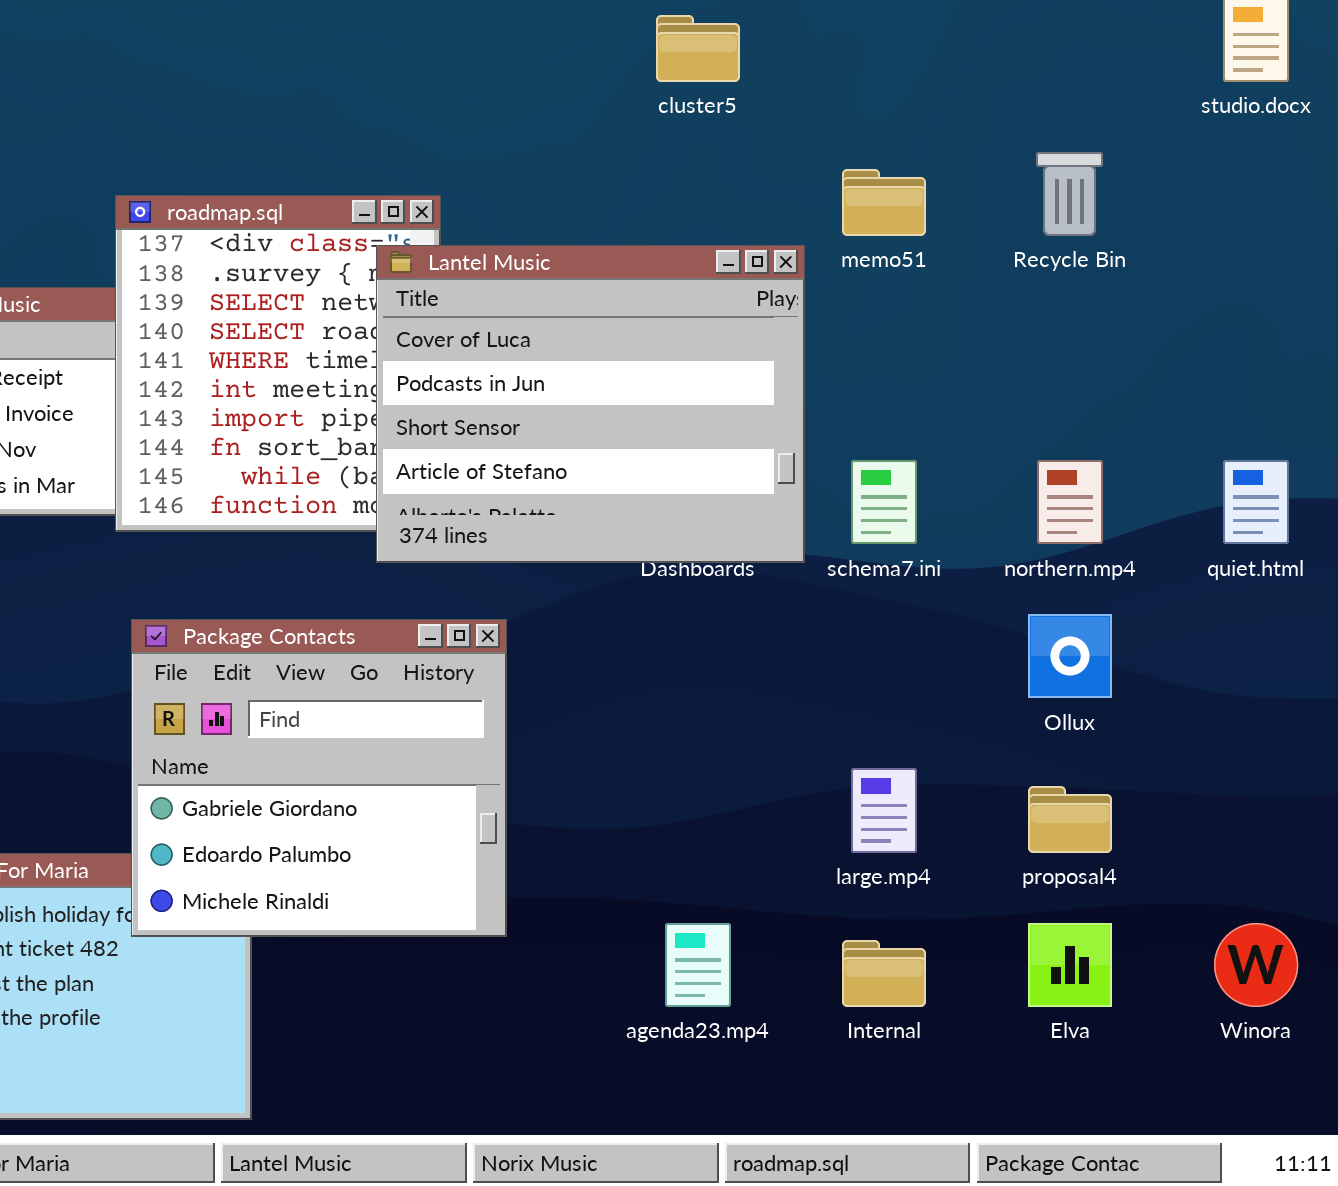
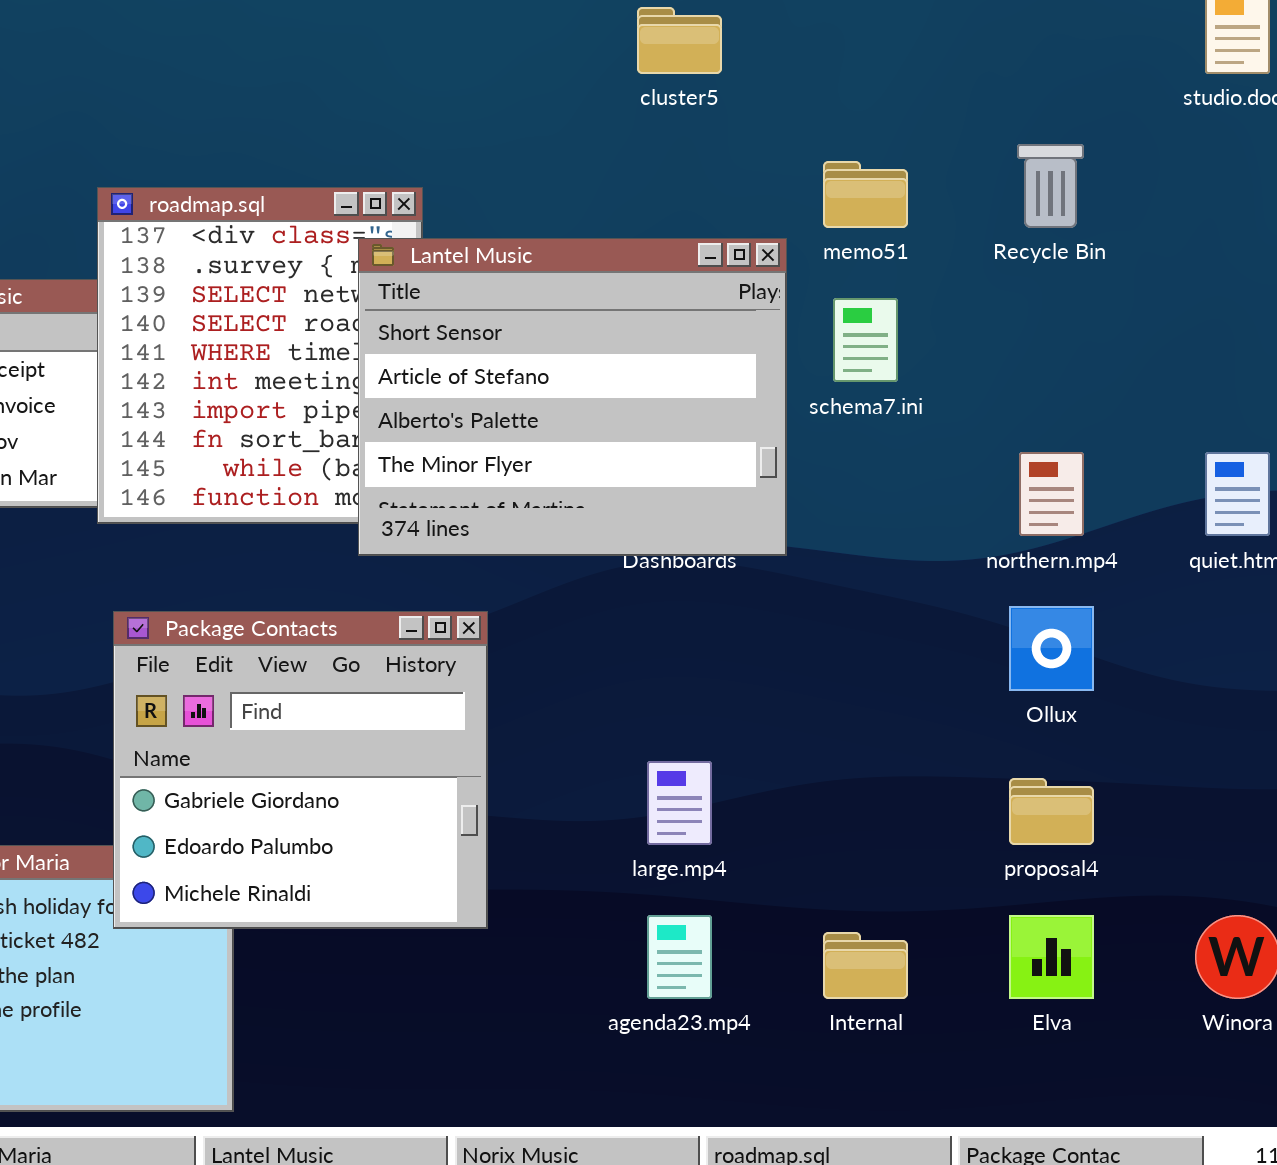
Lantel Music: [376,245,805,563] -> [358,238,787,556], scrolled down 2 rows
schema7.ini: [851,460,917,544] -> [833,298,898,382], moved
large.mp4: [851,768,917,853] -> [647,761,712,845], moved

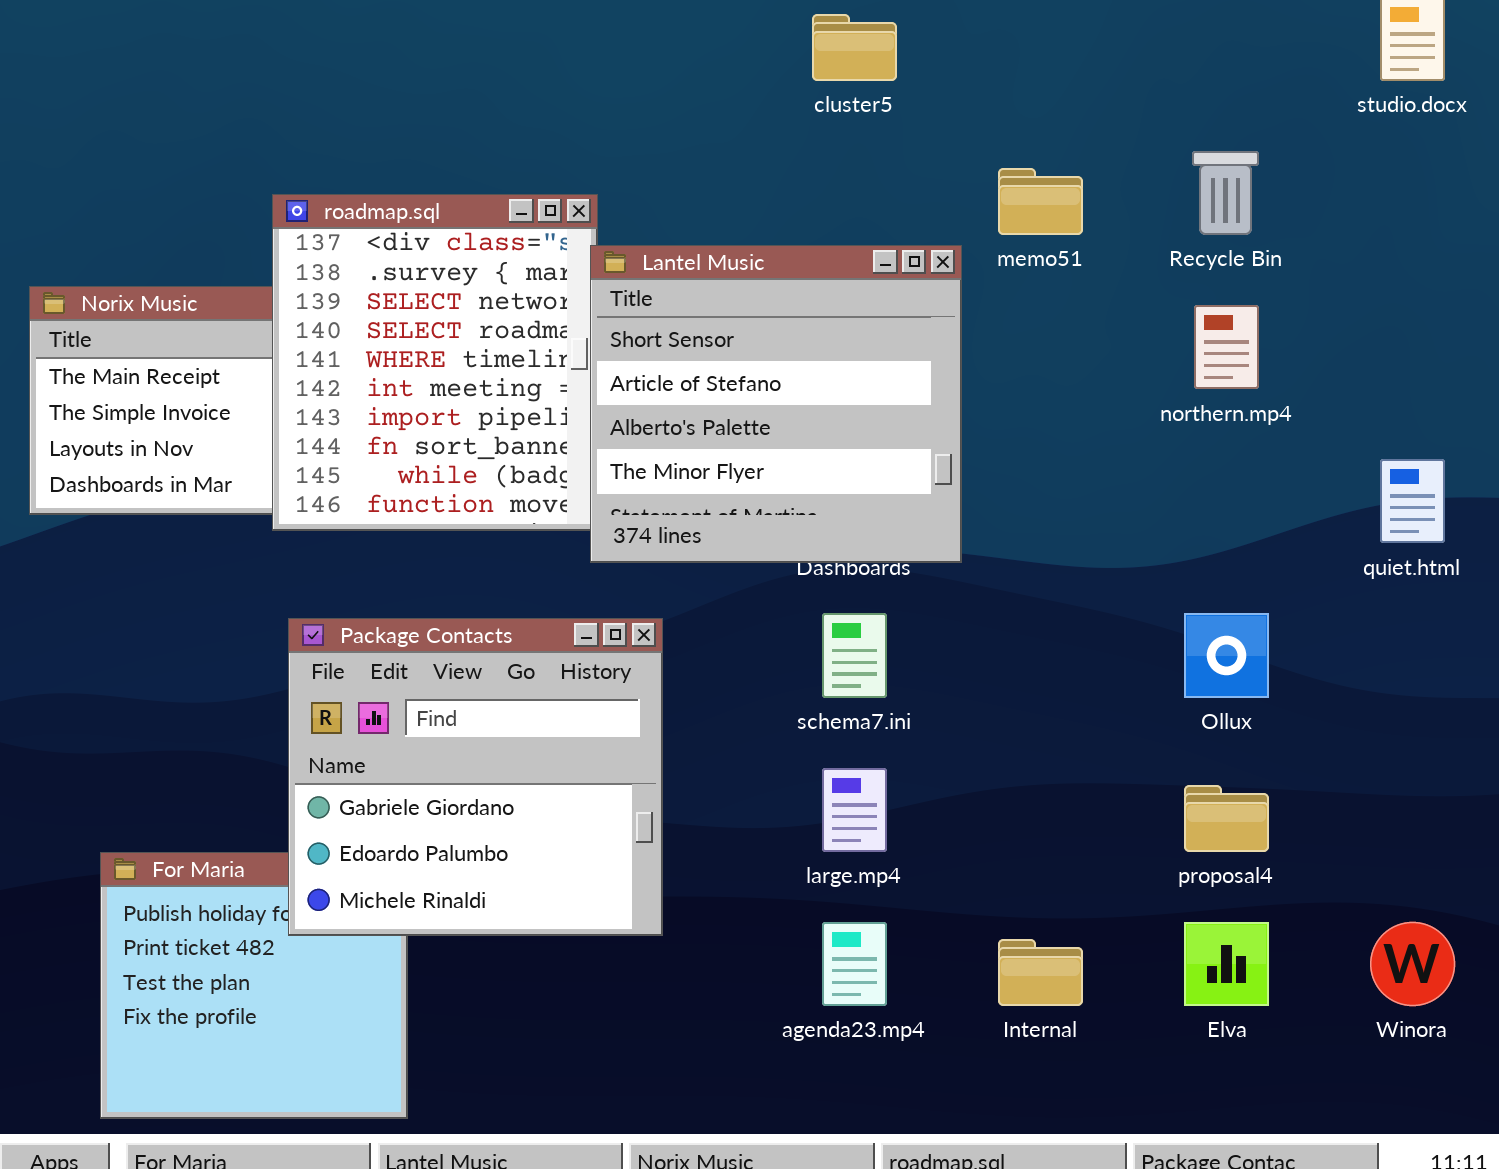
Lantel Music: [358,238,787,556] -> [590,245,962,563], resized
schema7.ini: [833,298,898,382] -> [822,613,887,698], moved
northern.mp4: [1019,452,1084,536] -> [1194,305,1259,389], moved

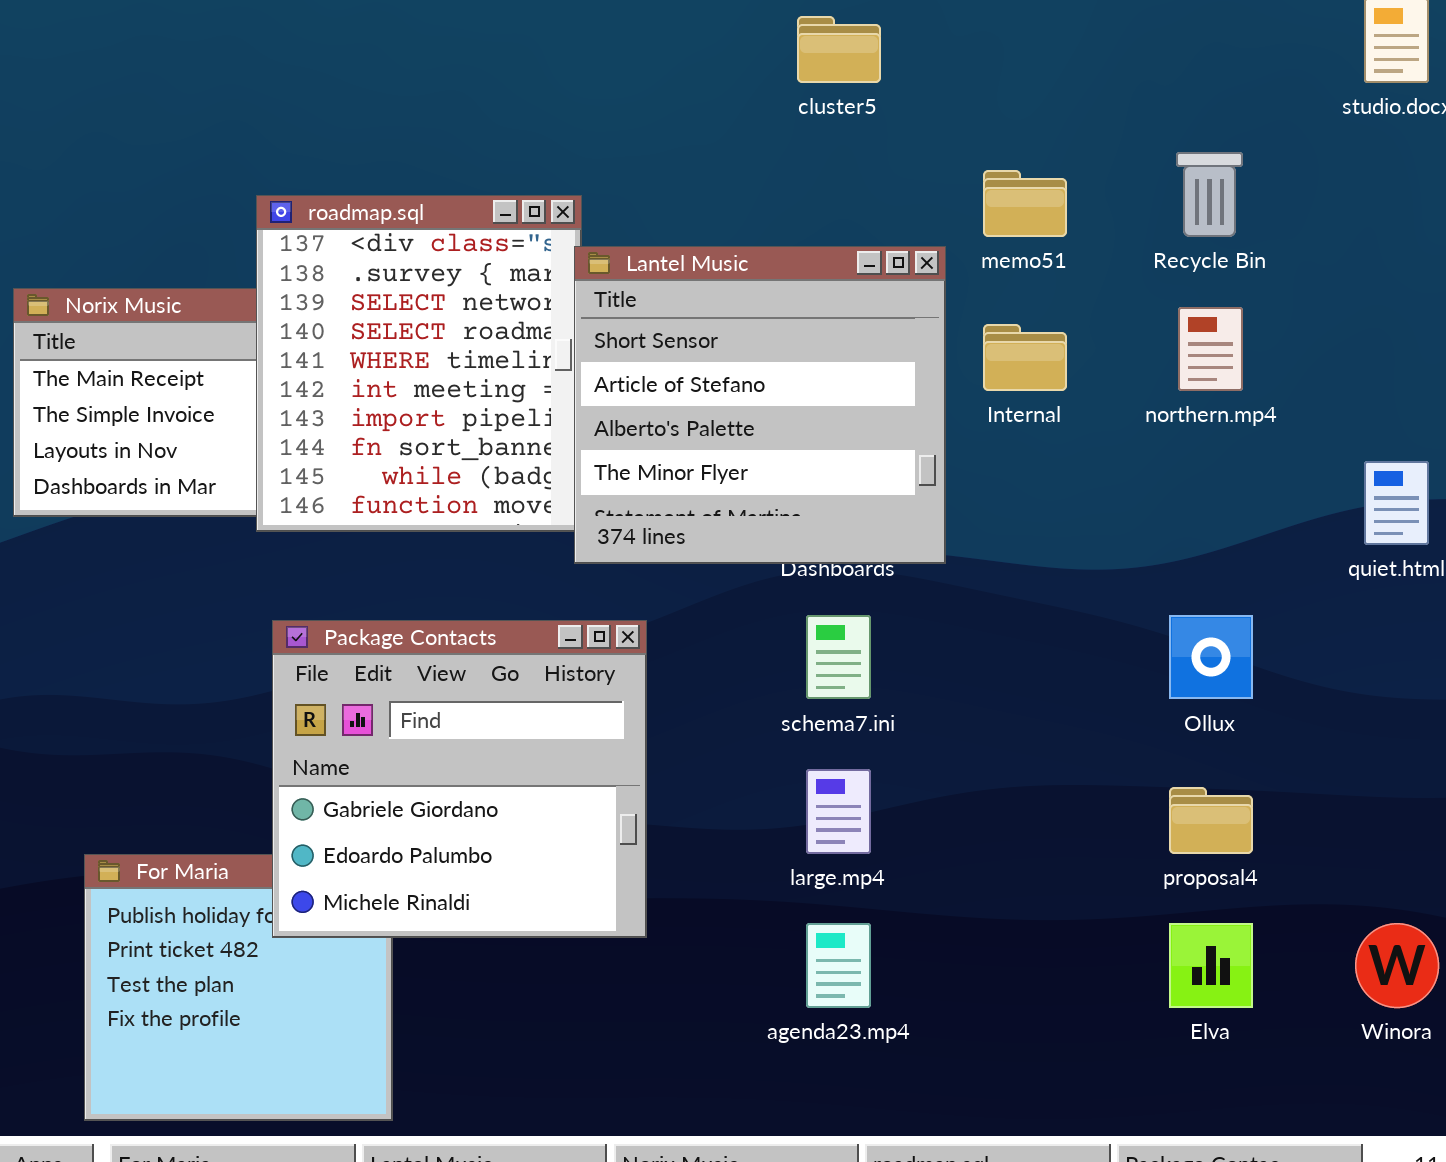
Internal: [998,939,1083,1006] -> [983,324,1067,391], moved

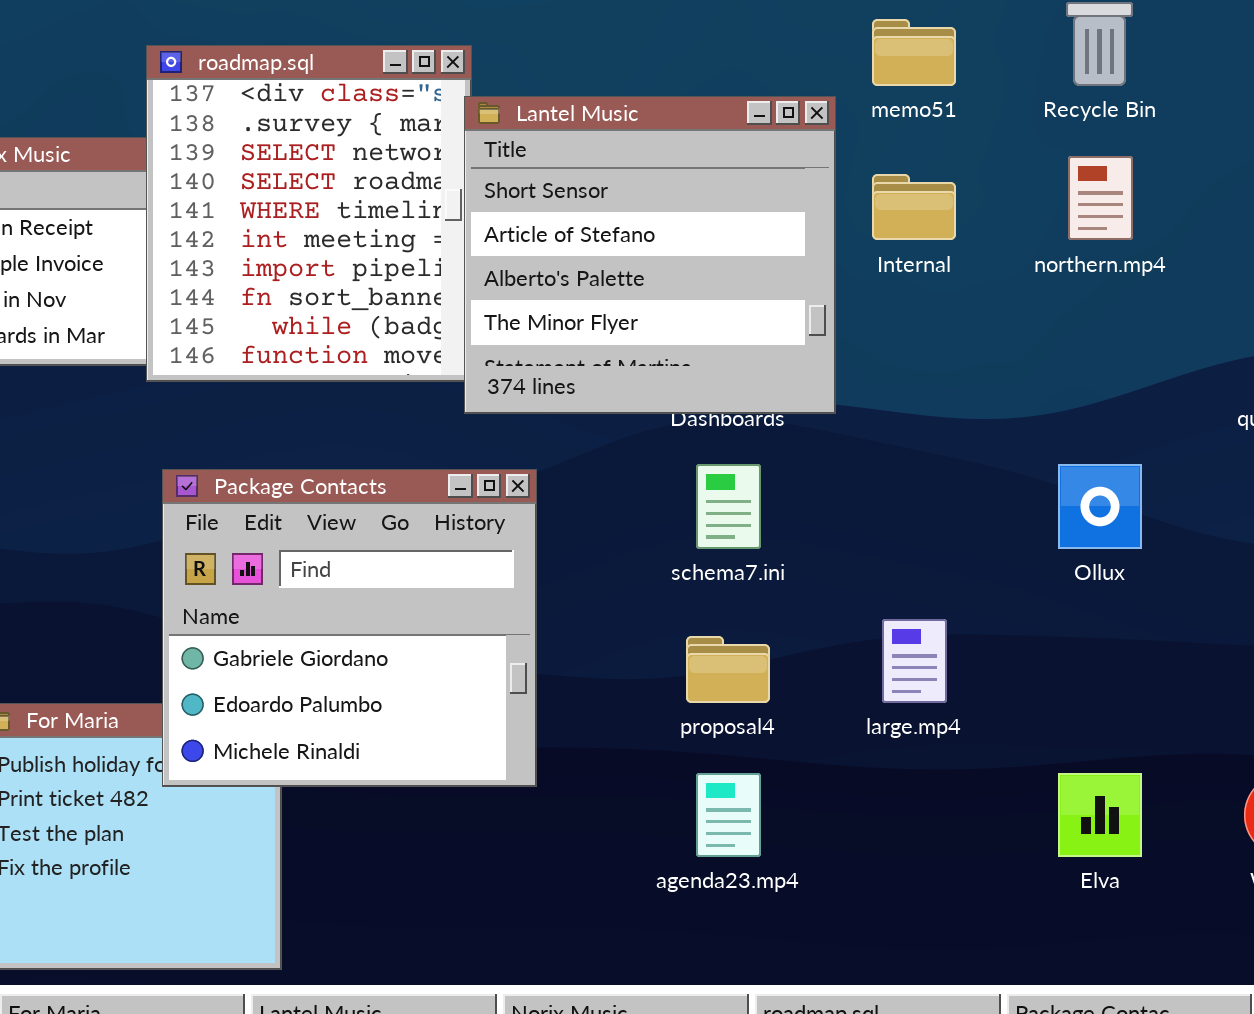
large.mp4: [806,769,871,854] -> [882,619,947,703], moved
proposal4: [1169,787,1253,854] -> [686,636,770,703], moved

